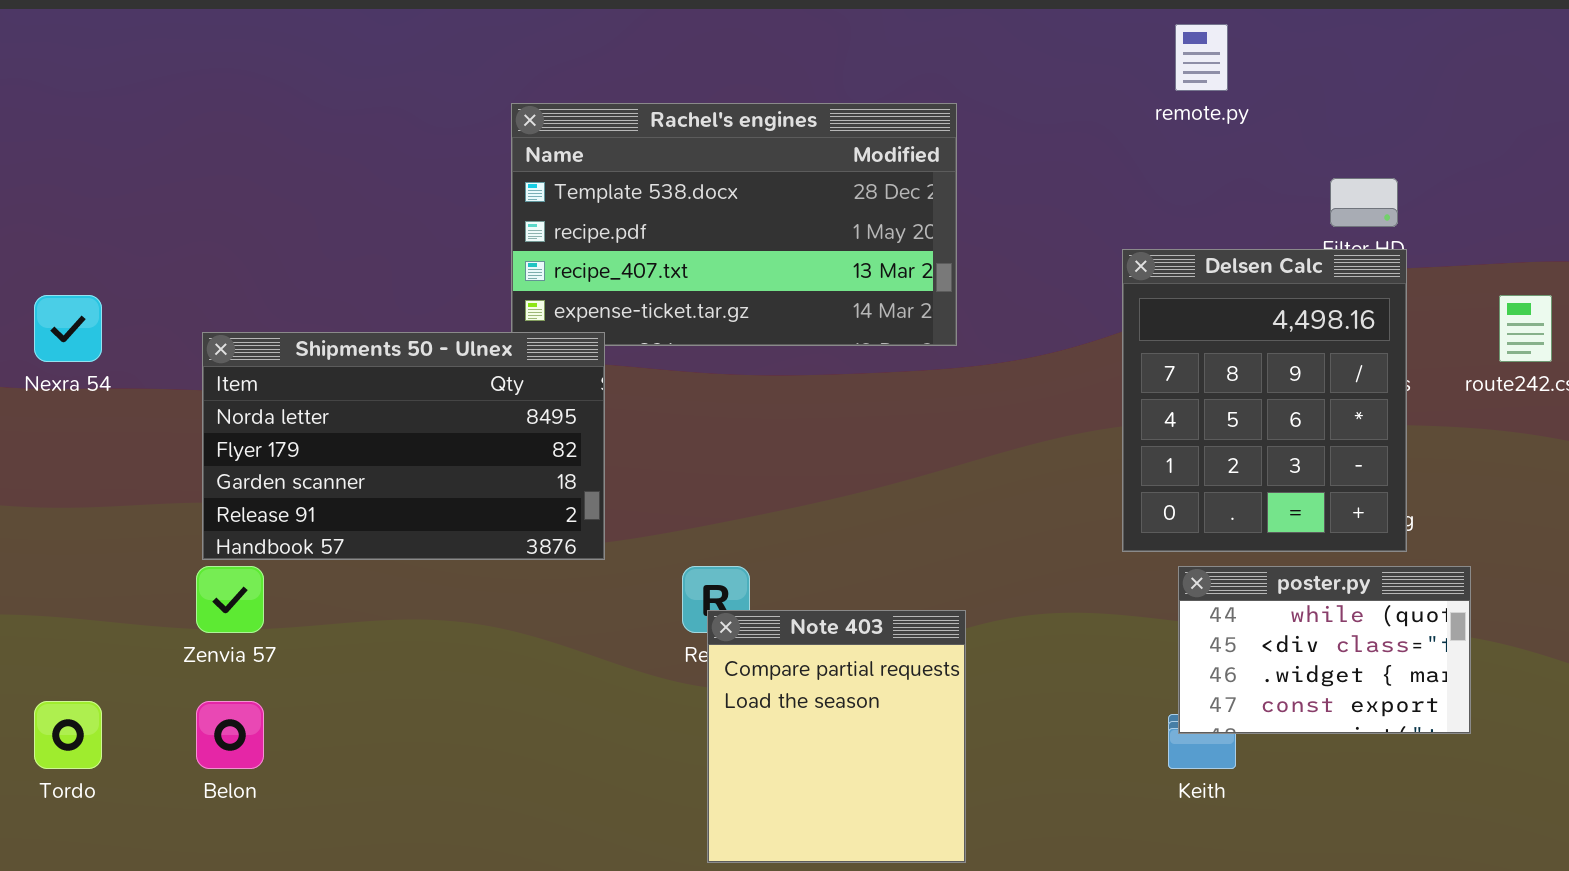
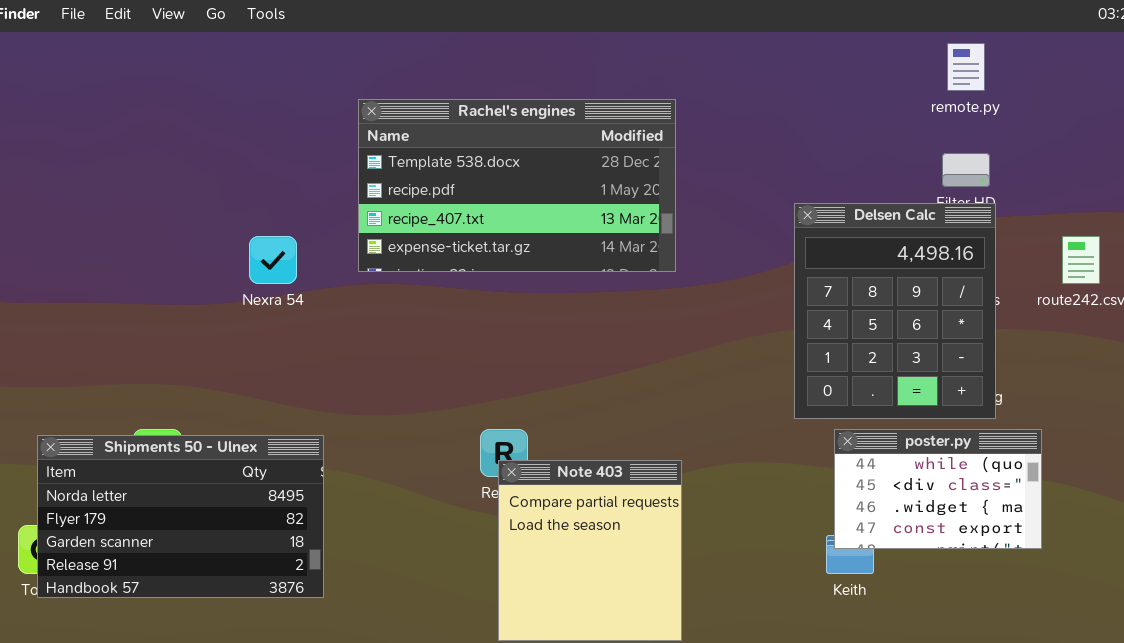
remote.py: [1175,24,1228,91] -> [947,43,985,91], moved
Nexra 54: [34,295,102,362] -> [249,236,297,284], moved
Shipments 50 - Ulnex: [202,332,605,560] -> [37,435,324,598], moved

